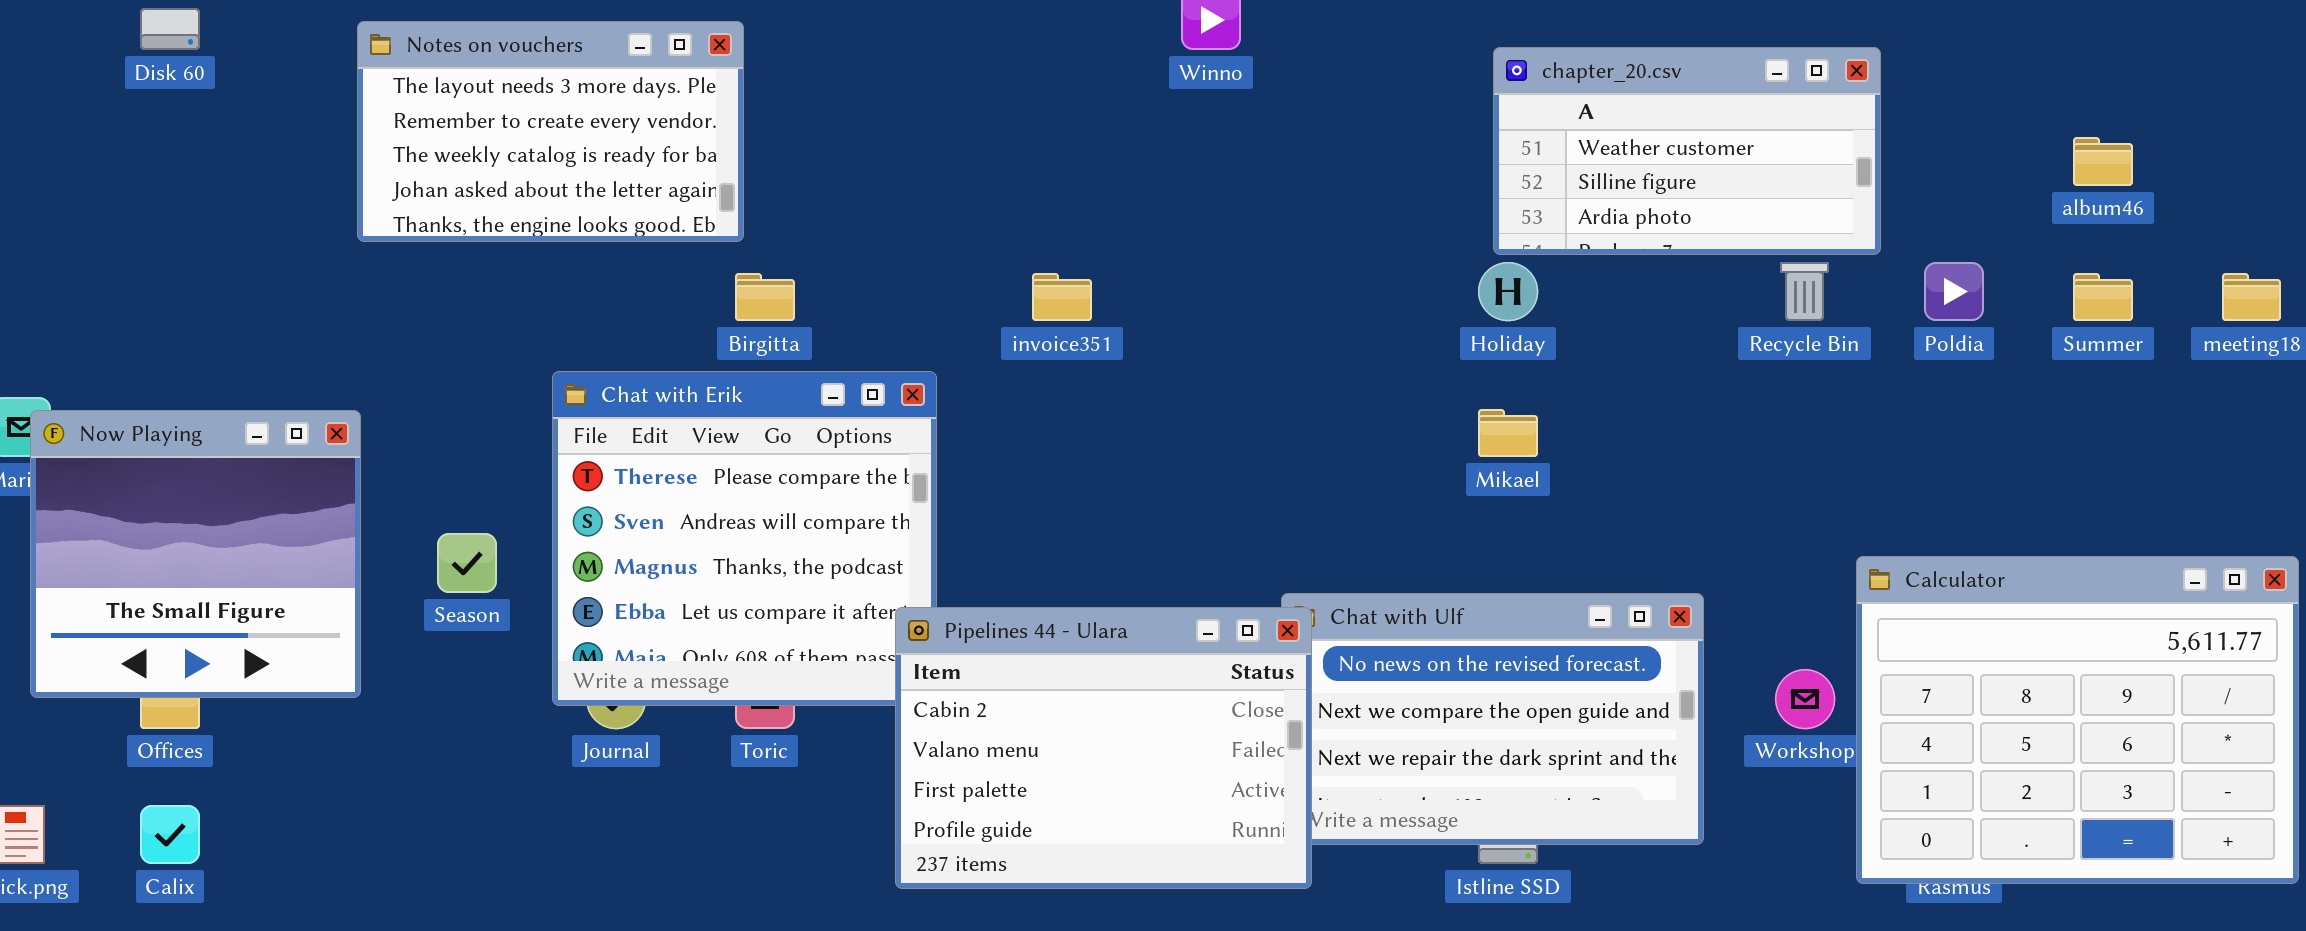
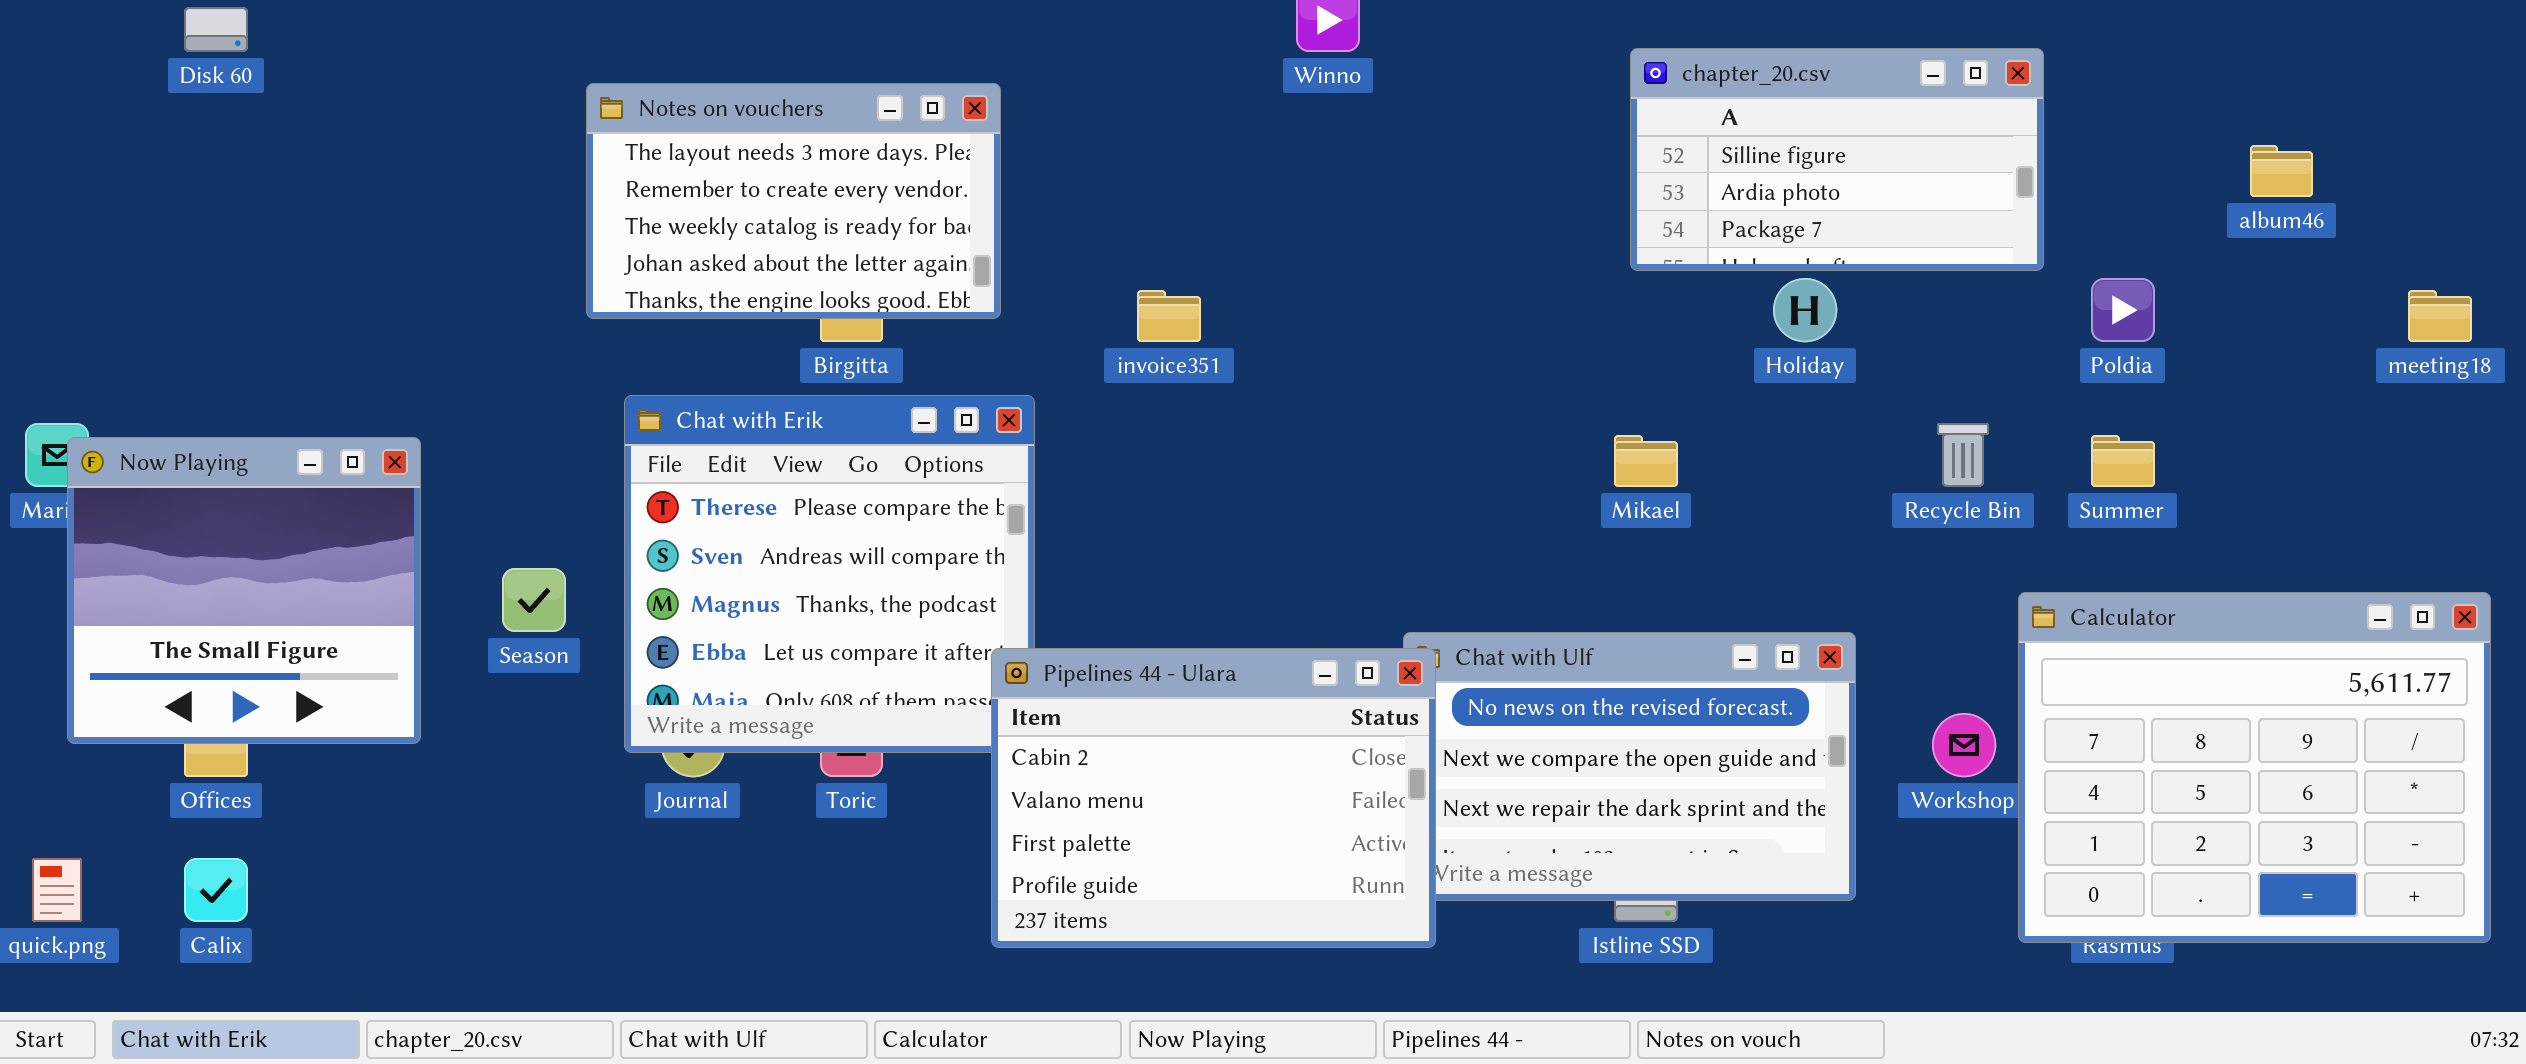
Notes on vouchers: [357,21,744,242] -> [586,83,1001,319], moved
chapter_20.csv: [1493,47,1881,255] -> [1630,48,2044,271], scrolled down 1 row
Holiday: [1478,262,1538,321] -> [1773,278,1837,342], moved
Recycle Bin: [1780,262,1829,321] -> [1937,423,1989,487], moved
Summer: [2073,273,2133,321] -> [2091,435,2155,487], moved

